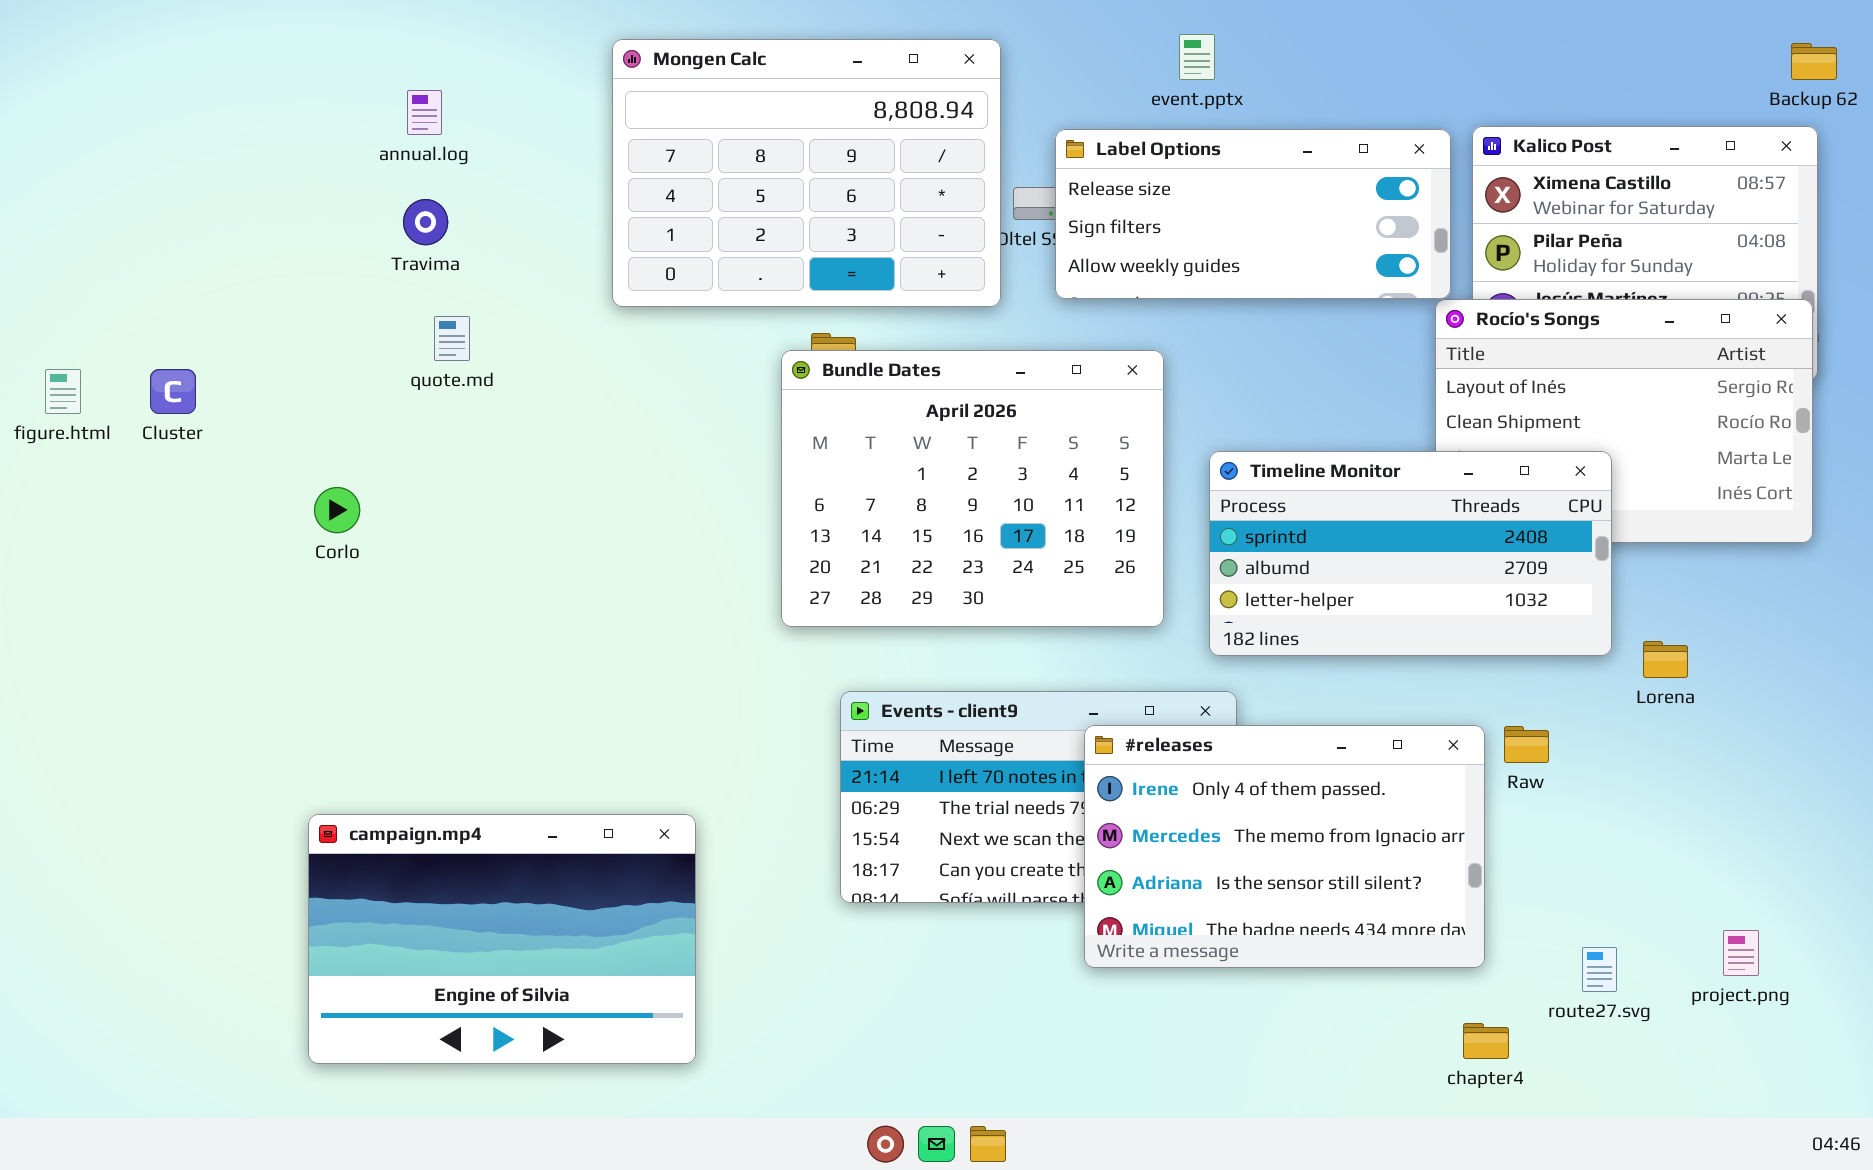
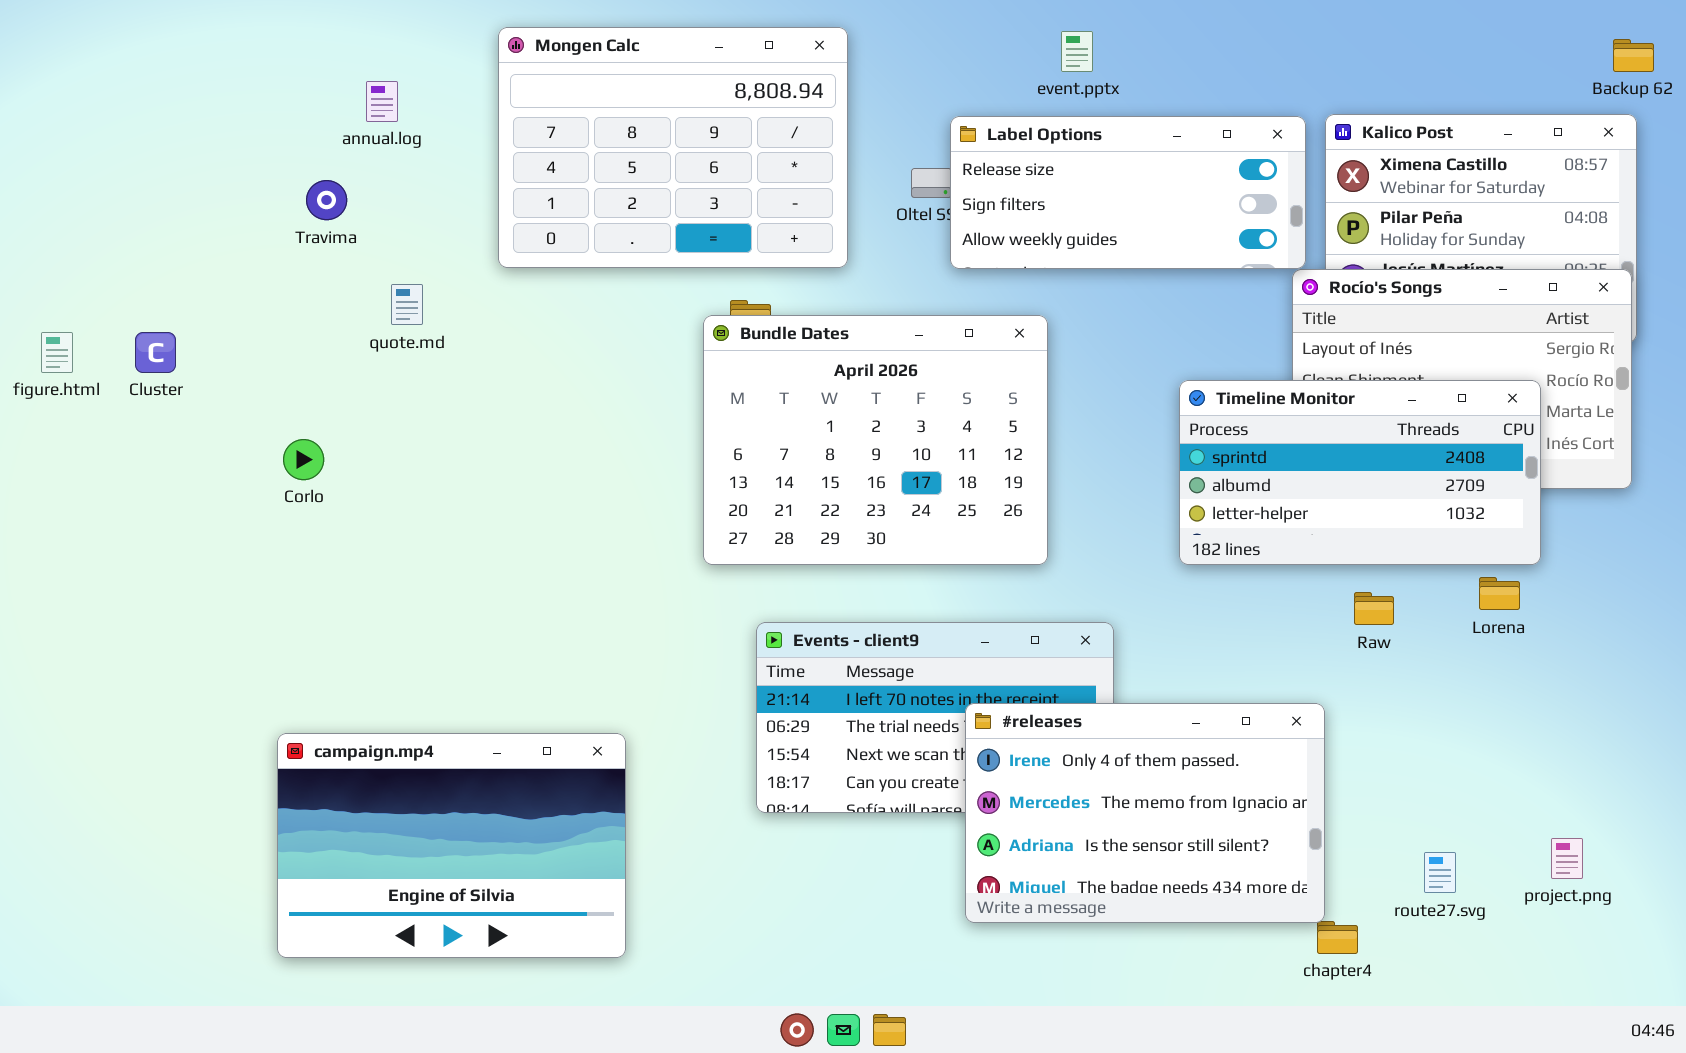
Mongen Calc: [612,39,1001,307] -> [498,27,848,268], moved
Travima: [403,199,448,245] -> [306,180,347,220], moved
Timeline Monitor: [1209,451,1612,656] -> [1179,380,1541,565], moved
#releases: [1084,725,1485,968] -> [965,703,1325,923], moved
Raw: [1504,726,1549,763] -> [1354,592,1394,625], moved

